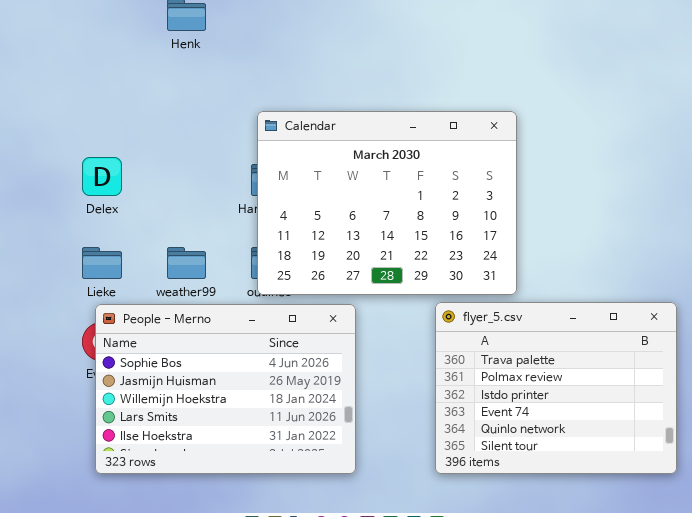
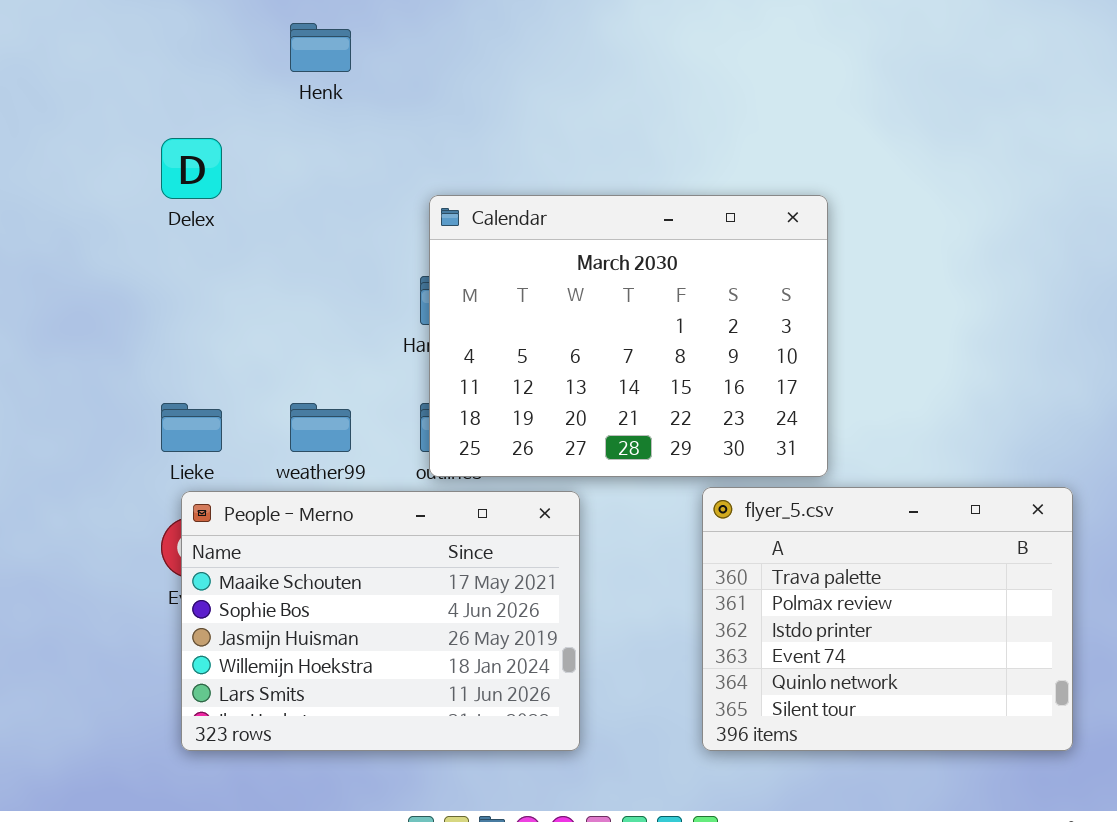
Delex: [82,157,122,196] -> [161,138,222,199], moved
People - Merno: [95,304,356,474] -> [181,491,580,751], scrolled up 1 row

